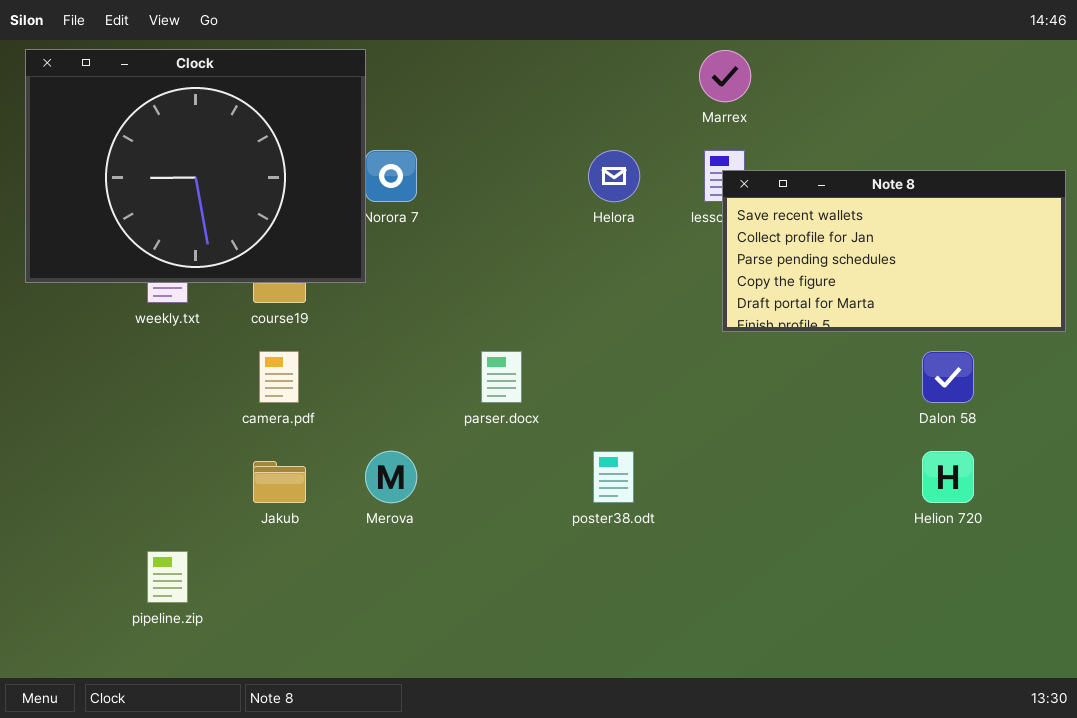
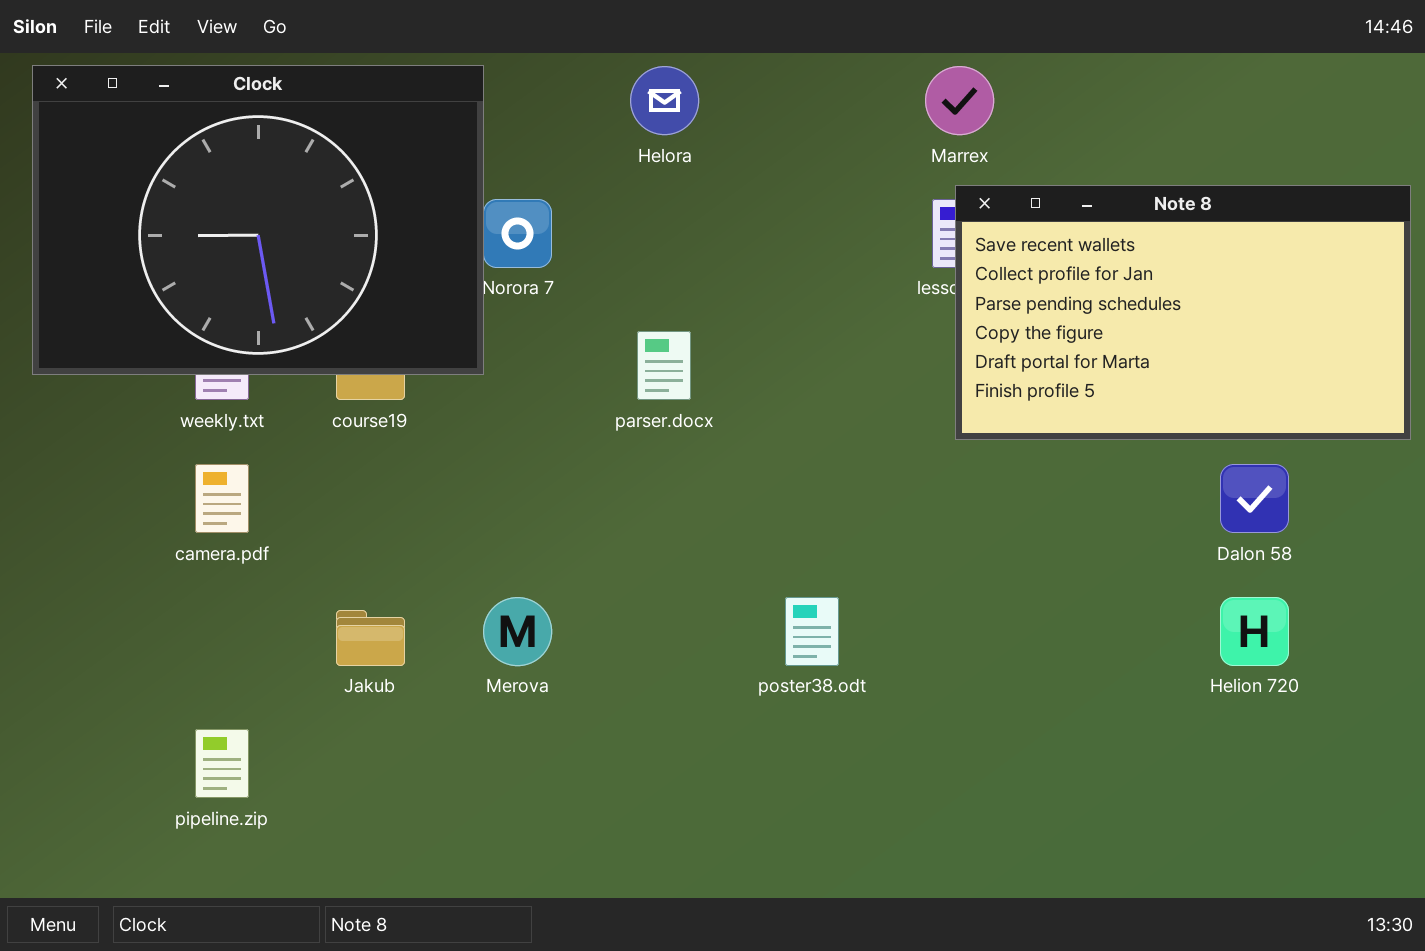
Helora: [588,150,640,202] -> [630,66,699,135], moved
Note 8: [722,170,1066,332] -> [955,185,1411,440], resized
camera.pdf: [259,351,299,403] -> [195,464,249,533], moved
parser.docx: [481,351,522,403] -> [637,331,691,400], moved

